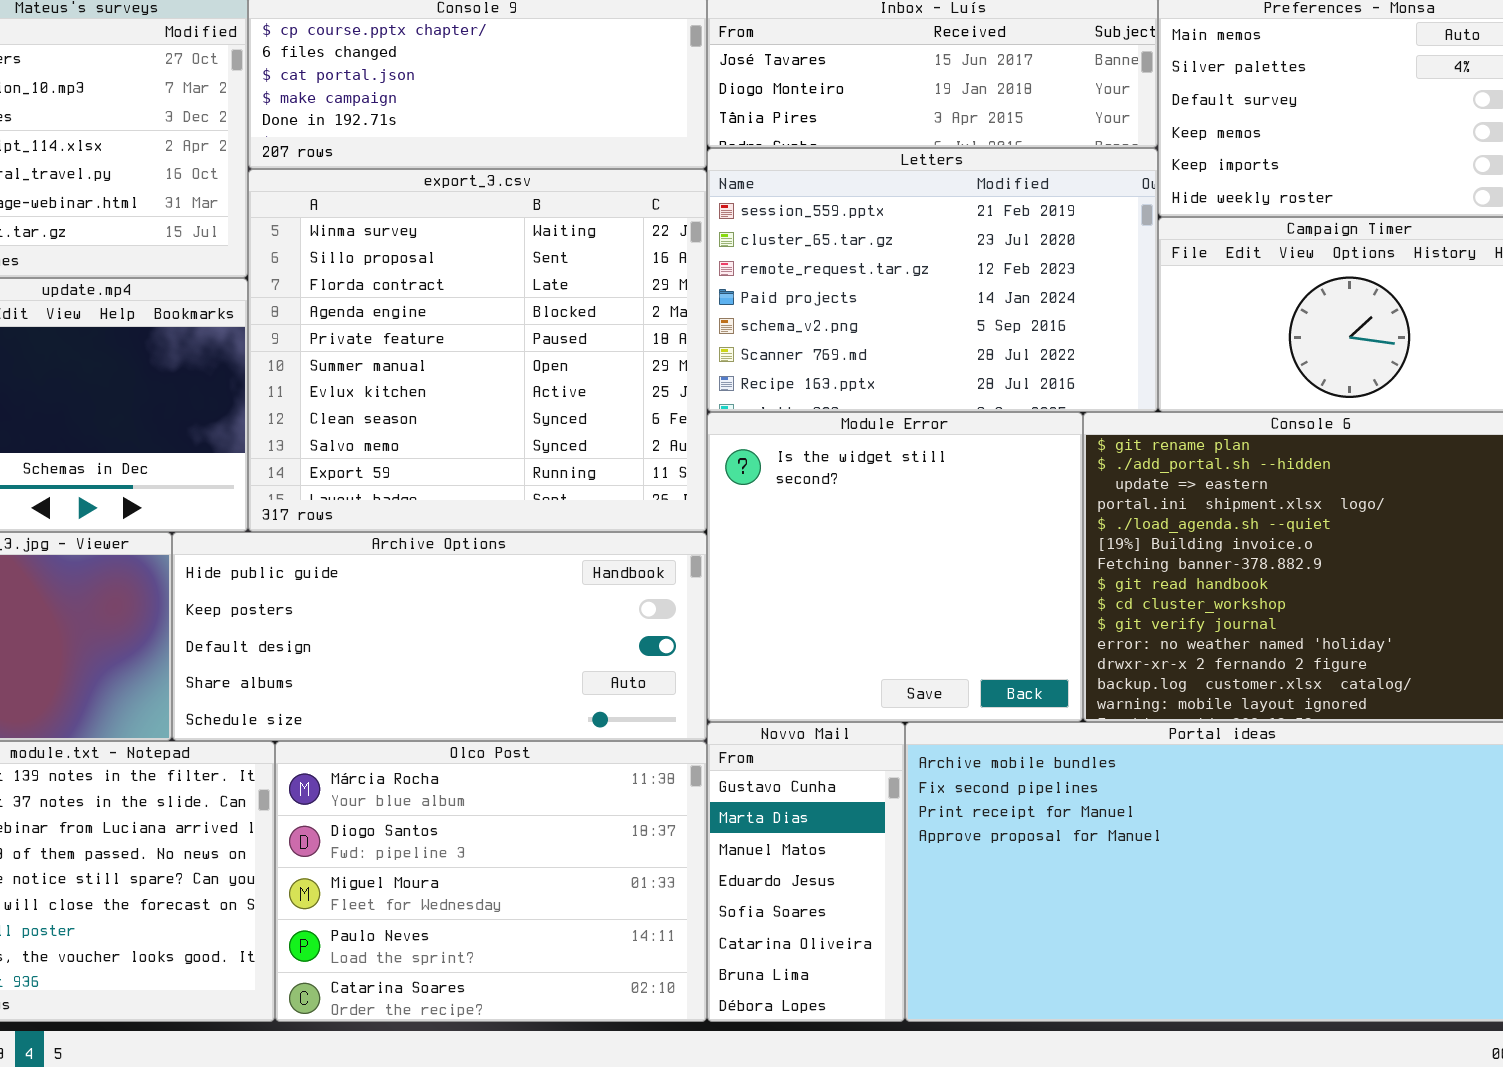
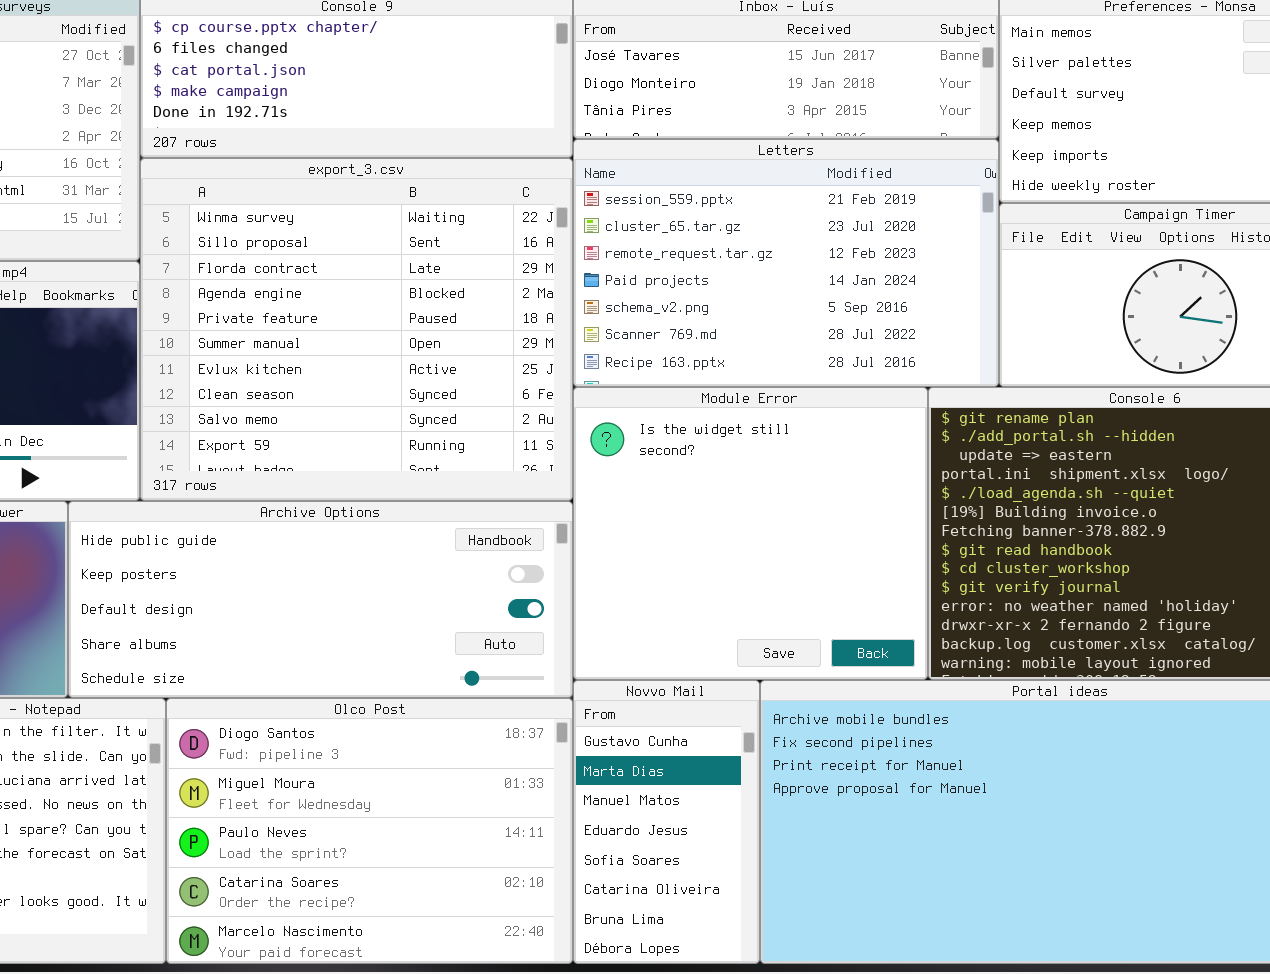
Olco Post: [275,741,707,1022] -> [166,698,573,964], scrolled down 1 row

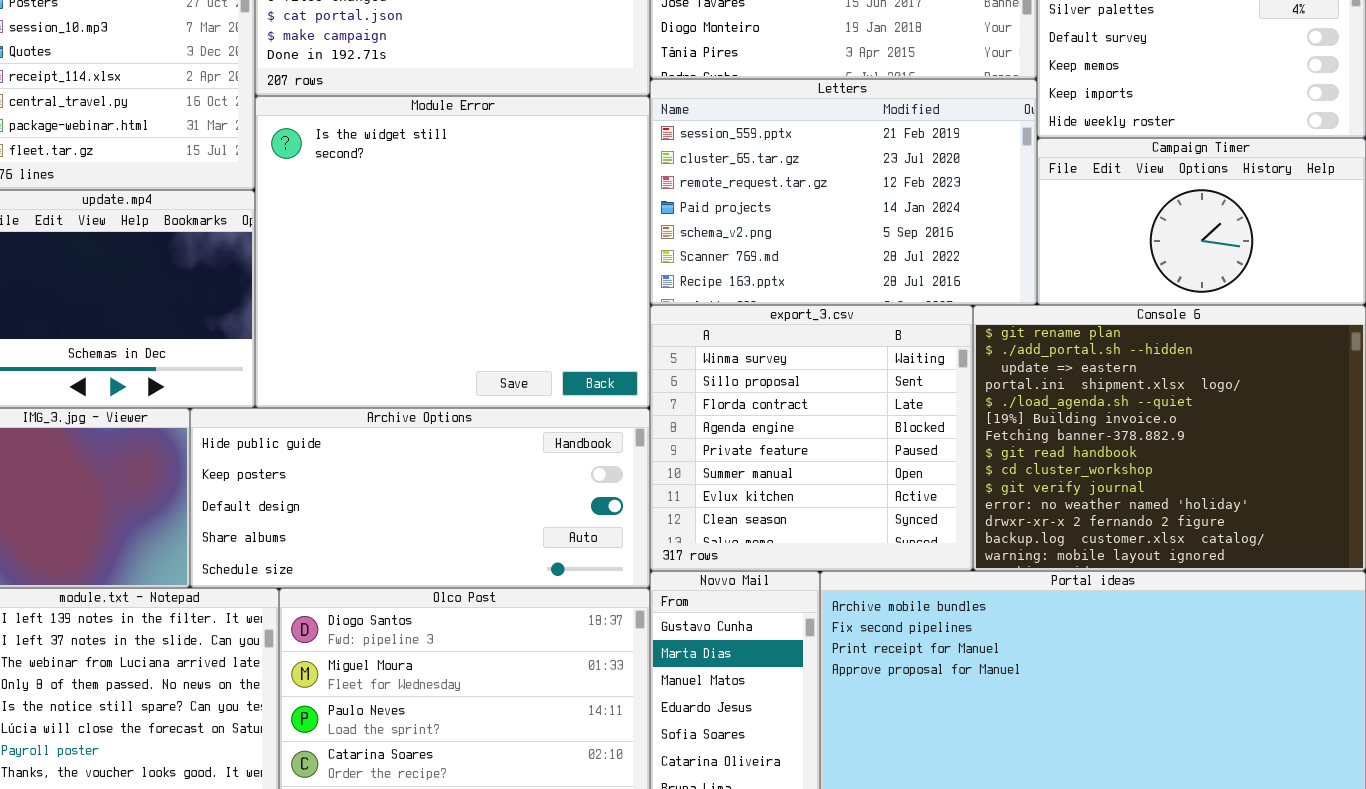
export_3.csv: [140,158,573,501] -> [650,305,973,571], moved, resized
Module Error: [573,387,928,680] -> [255,96,650,408], moved, resized

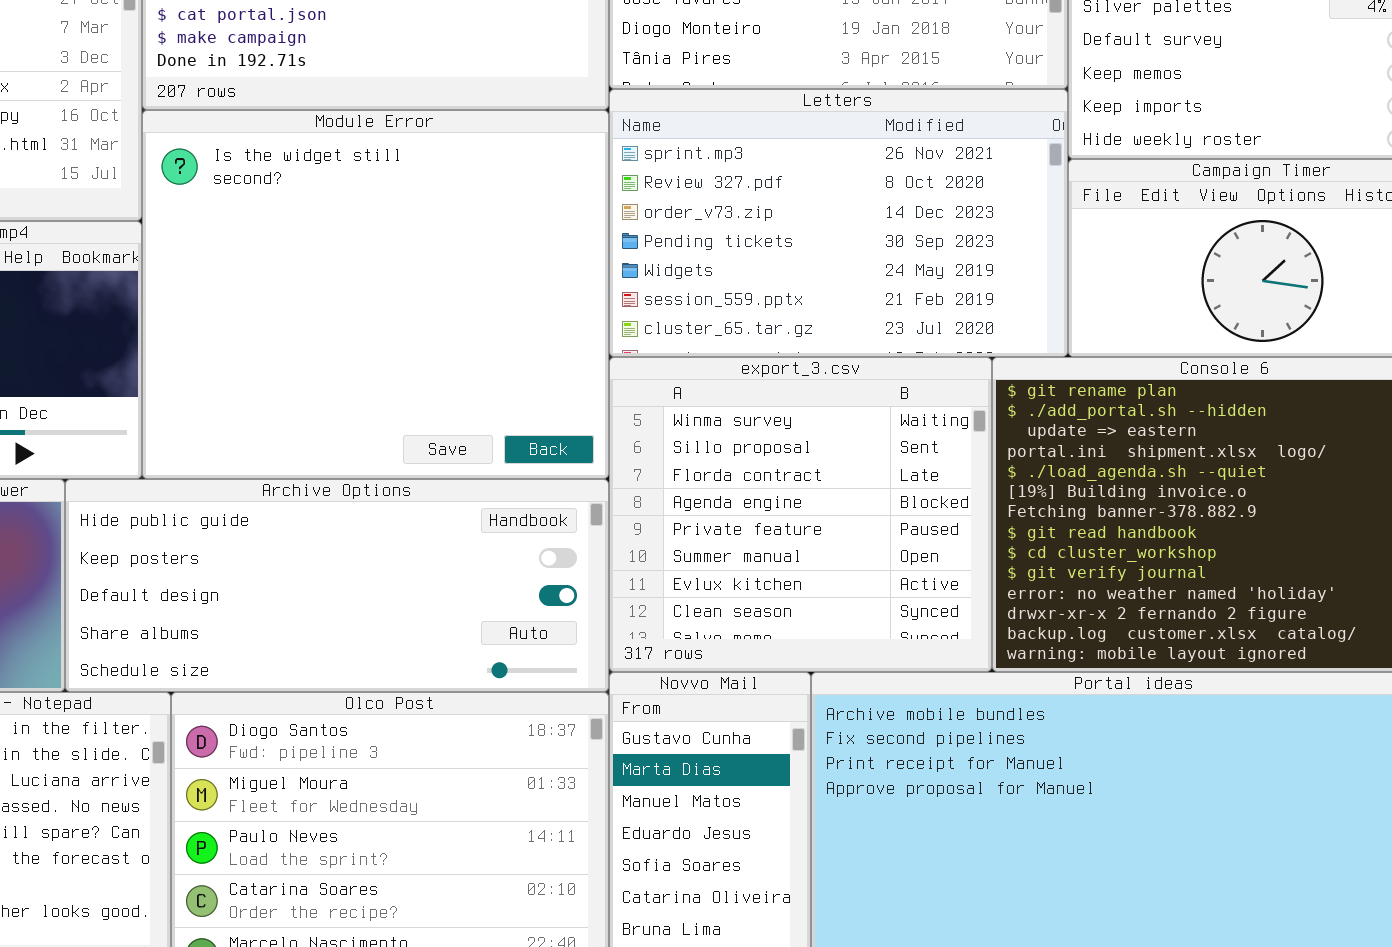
Letters: [650,79,1037,305] -> [609,89,1068,357], scrolled up 5 rows

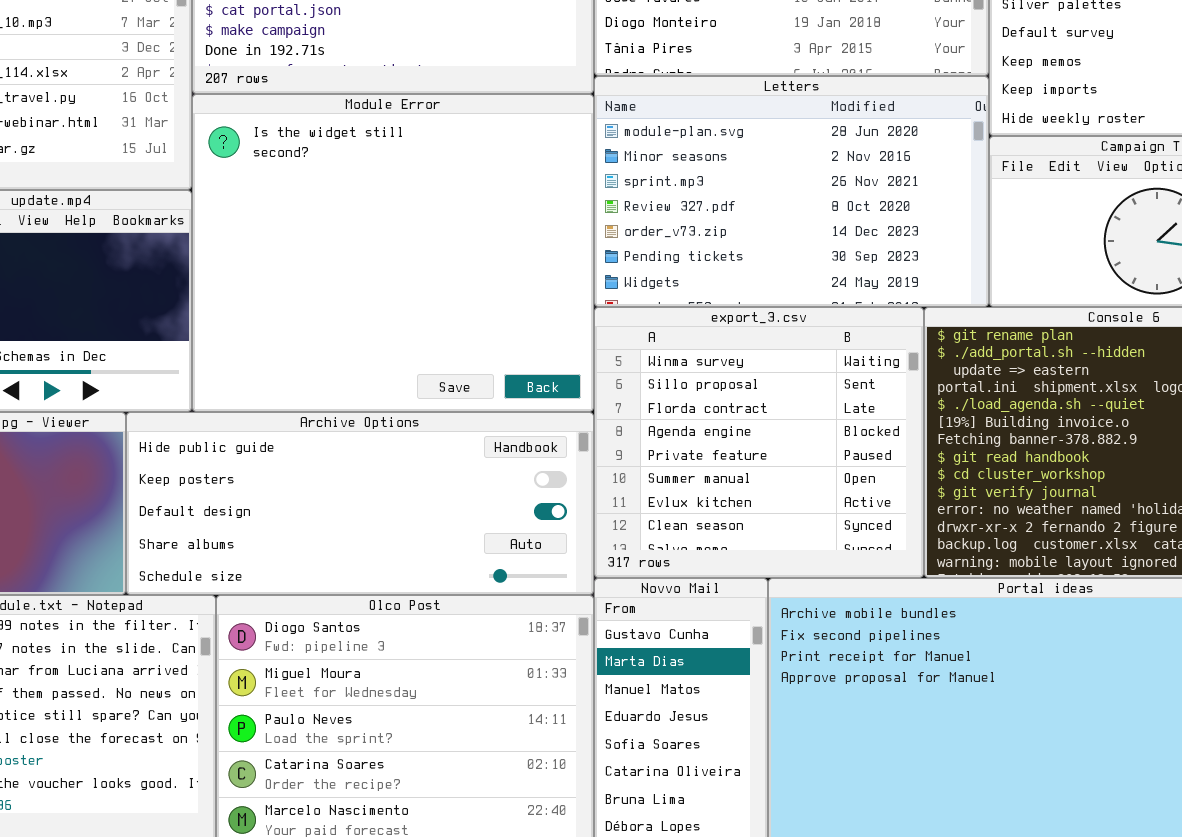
Letters: [609,89,1068,357] -> [594,76,989,307], scrolled up 2 rows

